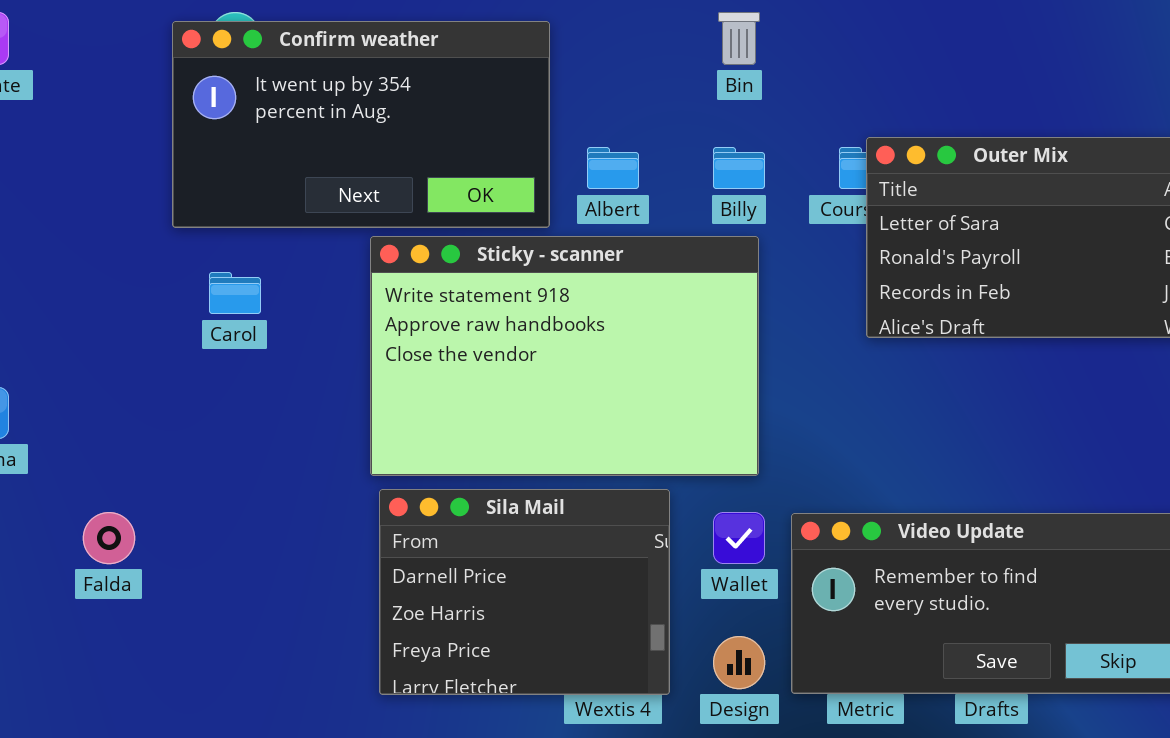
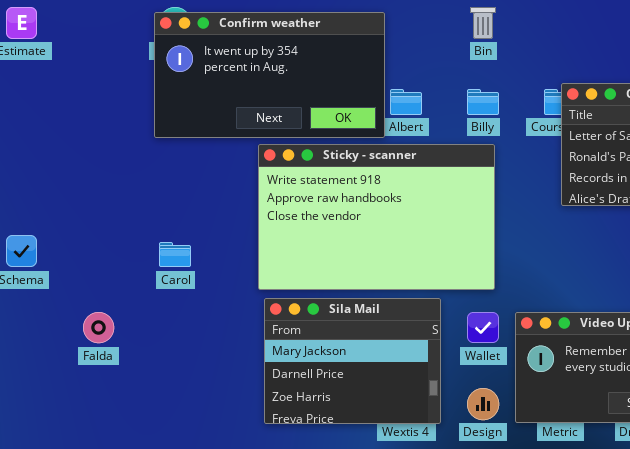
Confirm weather: [172,21,550,228] -> [154,12,385,138], moved
Carol: [209,272,261,314] -> [159,242,191,267], moved
Sila Mail: [379,489,670,695] -> [264,298,441,424], scrolled up 1 row

